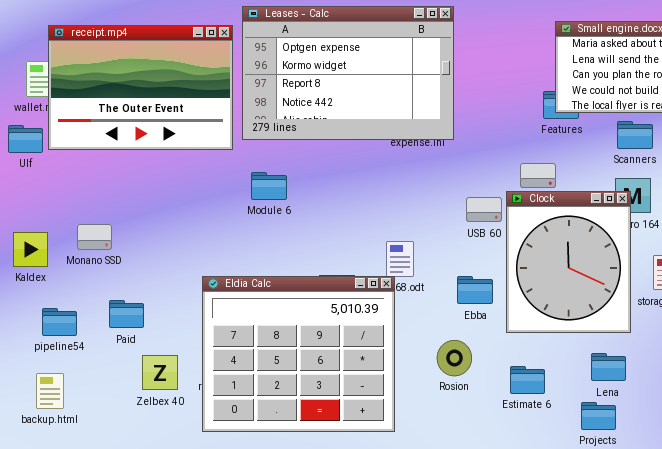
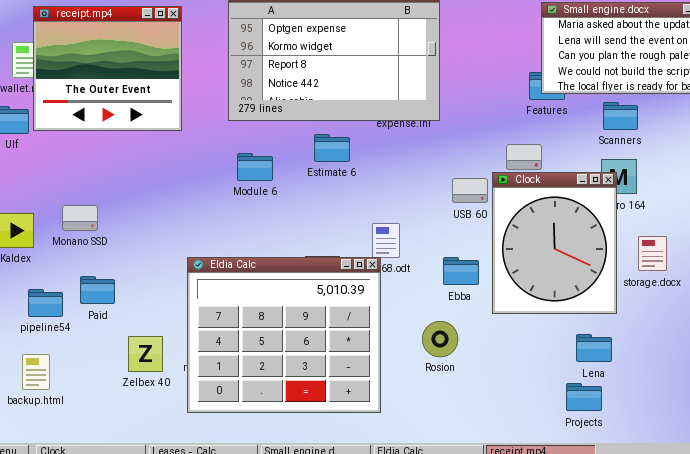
receipt.mp4: [48,25,233,150] -> [33,6,182,131], resized
Paid: [109,300,144,328] -> [80,276,115,304], moved
Estimate 6: [510,366,545,394] -> [314,134,350,162], moved

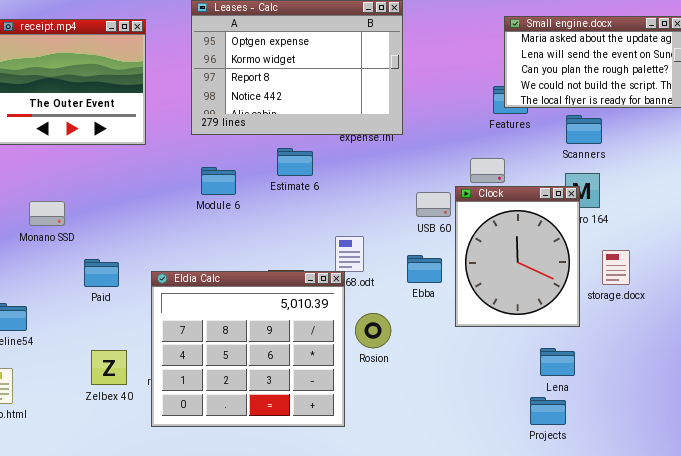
Monano SSD: [62,205,98,231] -> [29,201,65,226], moved
Ebba: [443,257,479,285] -> [407,255,442,283], moved
Paid: [80,276,115,304] -> [84,259,119,287], moved
Rosion: [422,321,458,357] -> [355,313,391,348], moved

